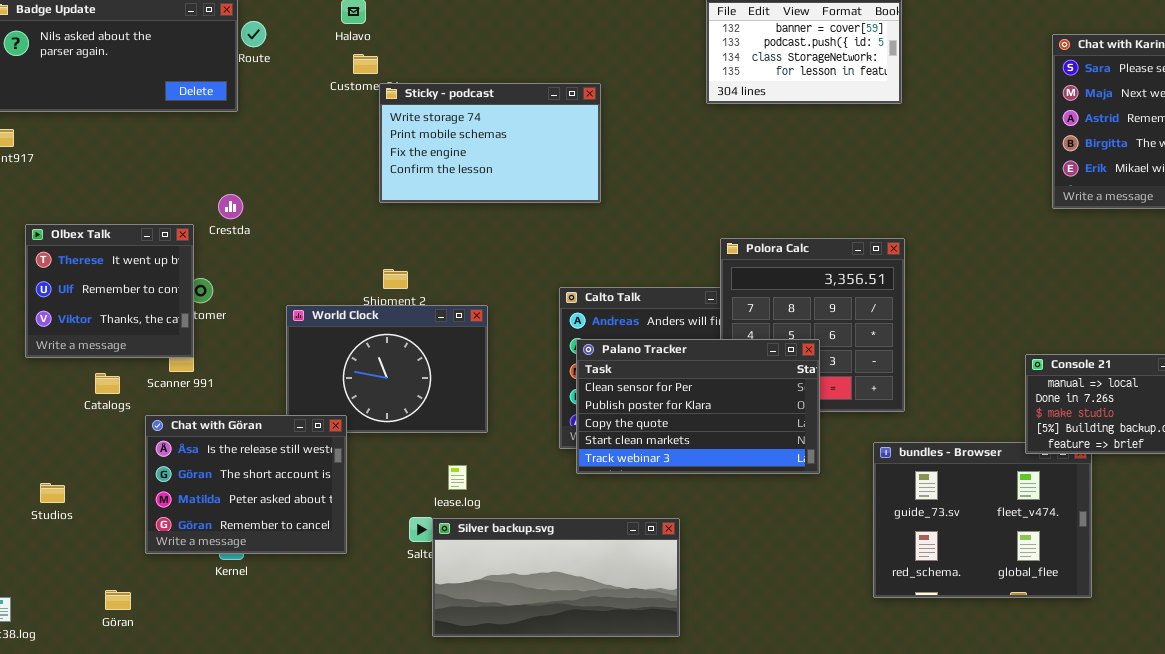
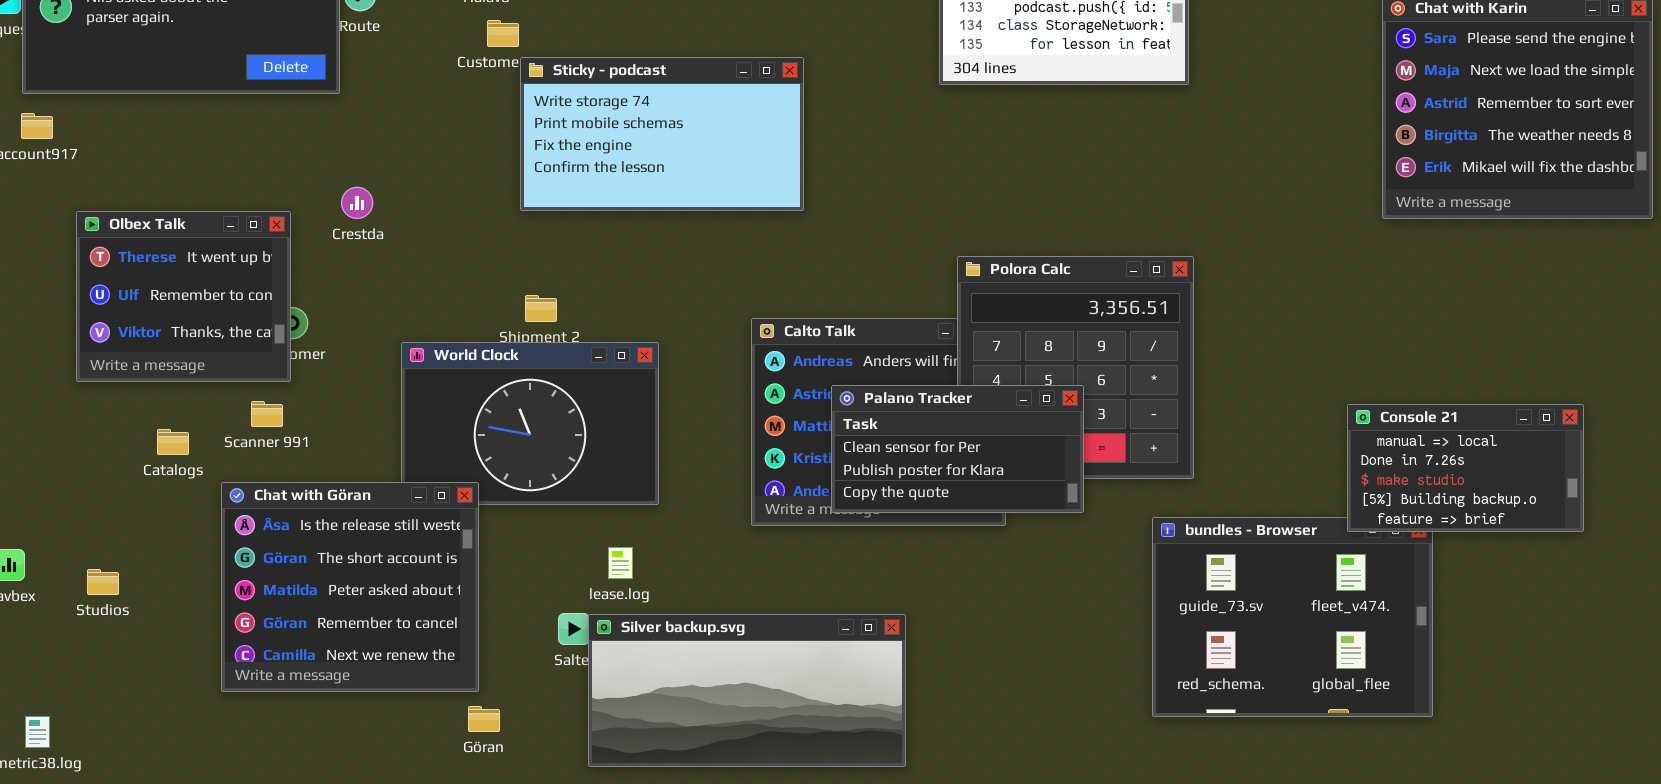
Crestda: [218,194,243,219] -> [341,187,373,219], moved
Olbex Talk: [25,224,194,358] -> [76,211,291,382], moved
Palano Tracker: [576,339,820,474] -> [831,385,1084,513], resized
Chat with Göran: [145,415,347,554] -> [221,482,479,692], resized
Göran: [105,590,131,610] -> [468,706,500,732], moved

